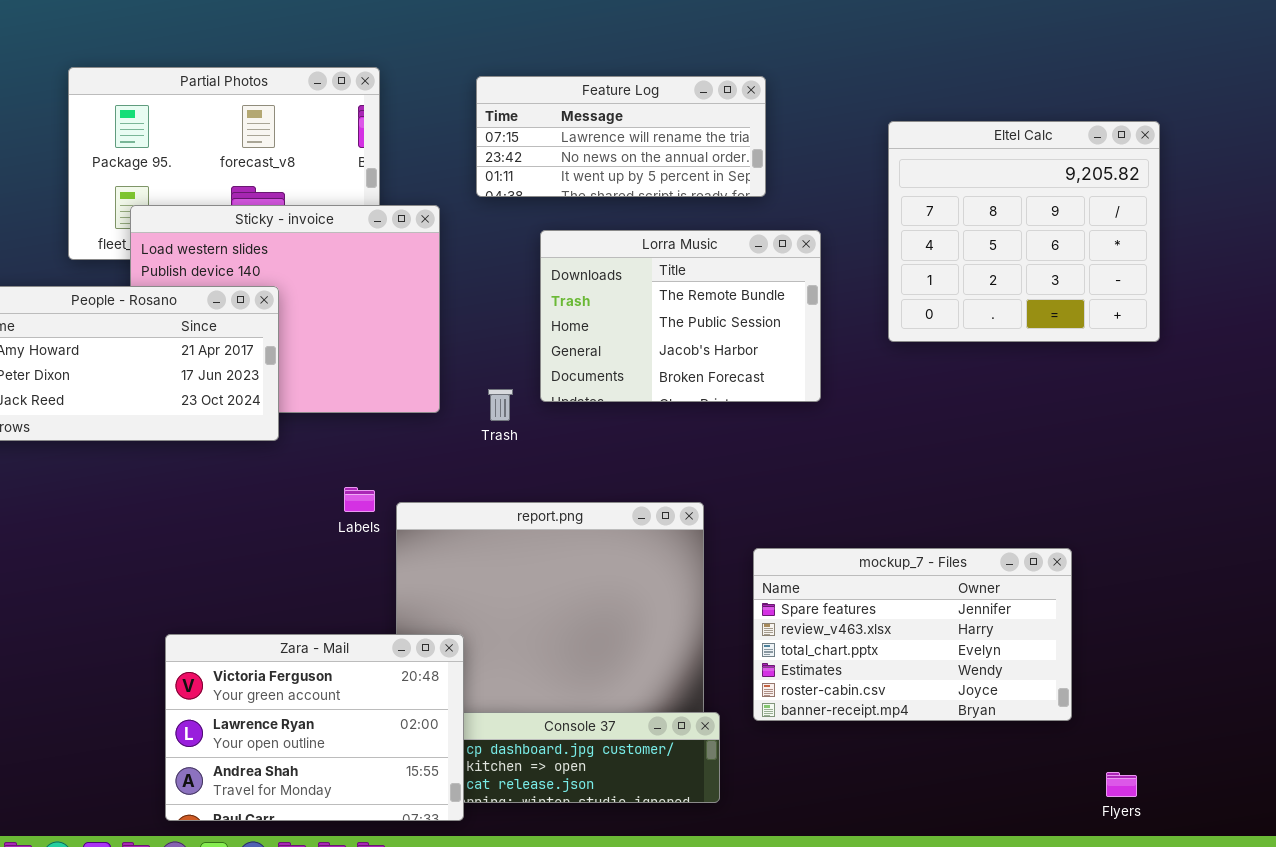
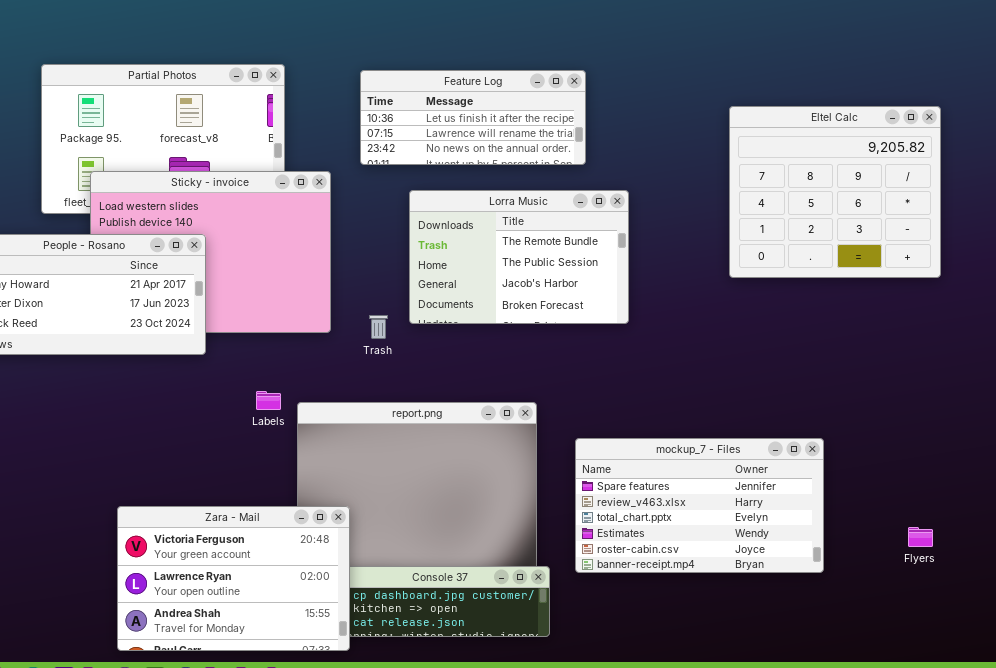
Feature Log: [476,76,766,197] -> [360,70,586,165], scrolled up 1 row
Eltel Calc: [888,121,1160,342] -> [729,106,941,278], moved
Flyers: [1106,772,1137,797] -> [908,527,933,547], moved

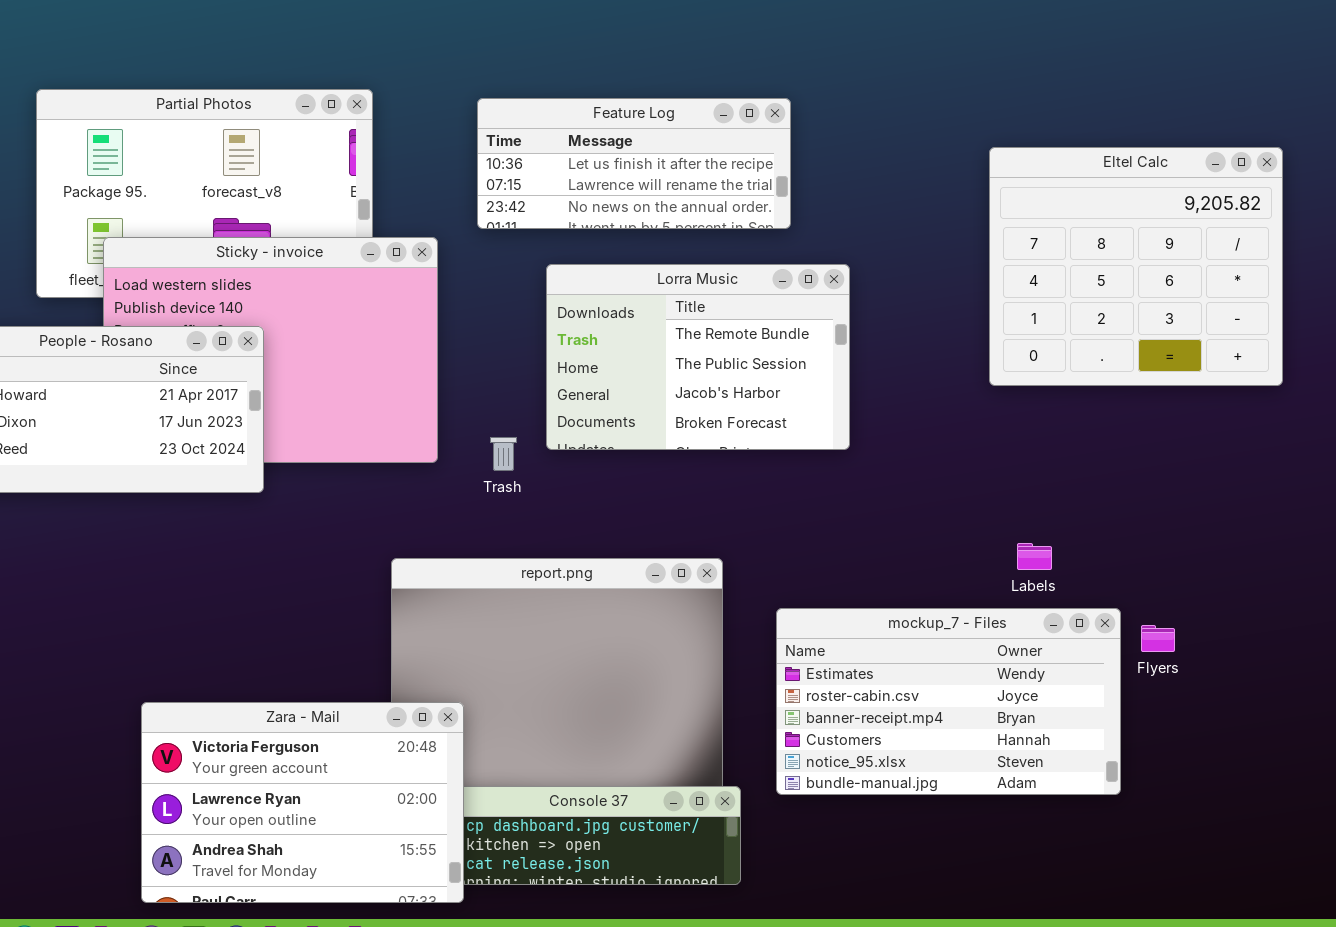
Labels: [256,391,281,410] -> [1017,543,1052,570], moved
mockup_7 - Files: [575,438,824,573] -> [776,608,1121,795], scrolled down 3 rows
Flyers: [908,527,933,547] -> [1141,625,1175,652], moved

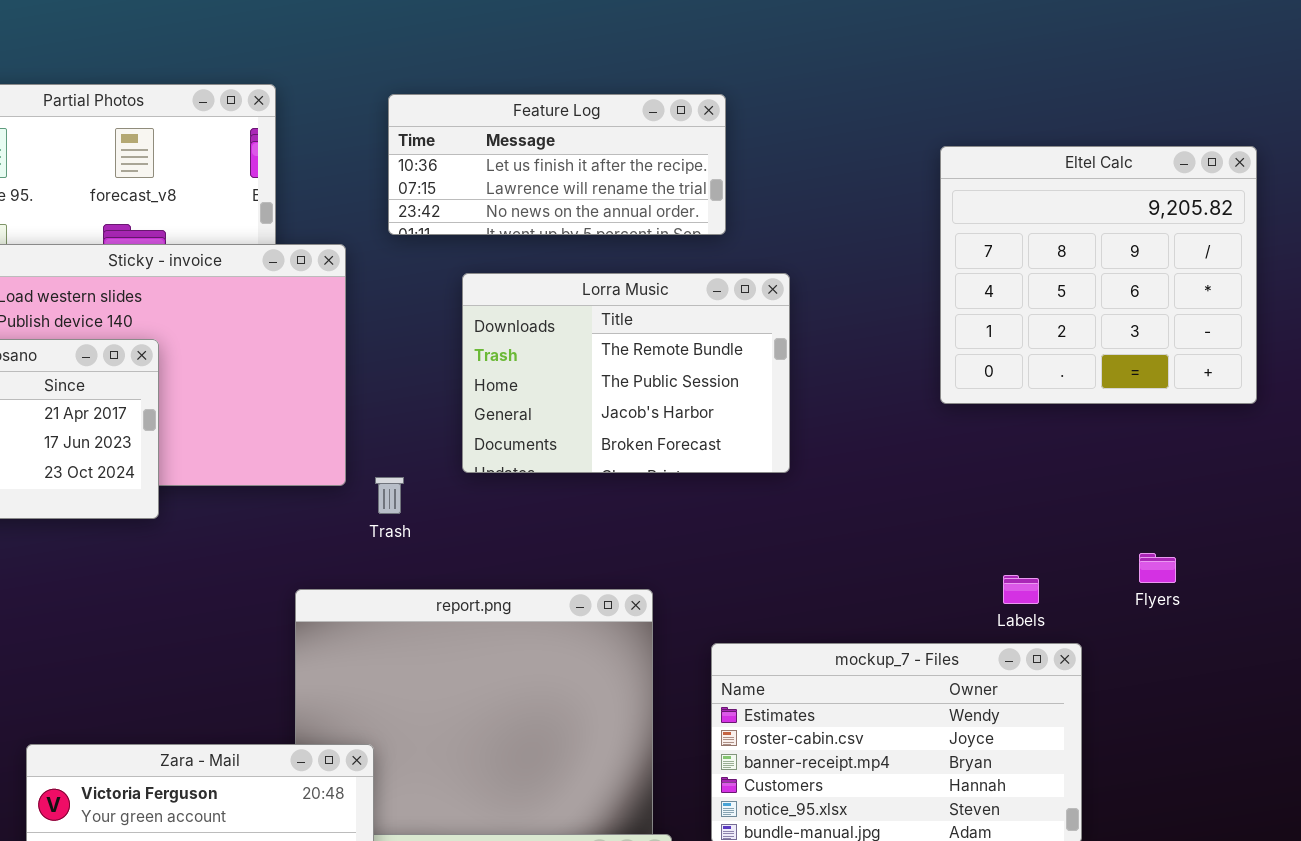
Trash: [490,437,517,471] -> [375,477,404,514], moved
Labels: [1017,543,1052,570] -> [1003,575,1039,604], moved
Flyers: [1141,625,1175,652] -> [1139,553,1176,583], moved

